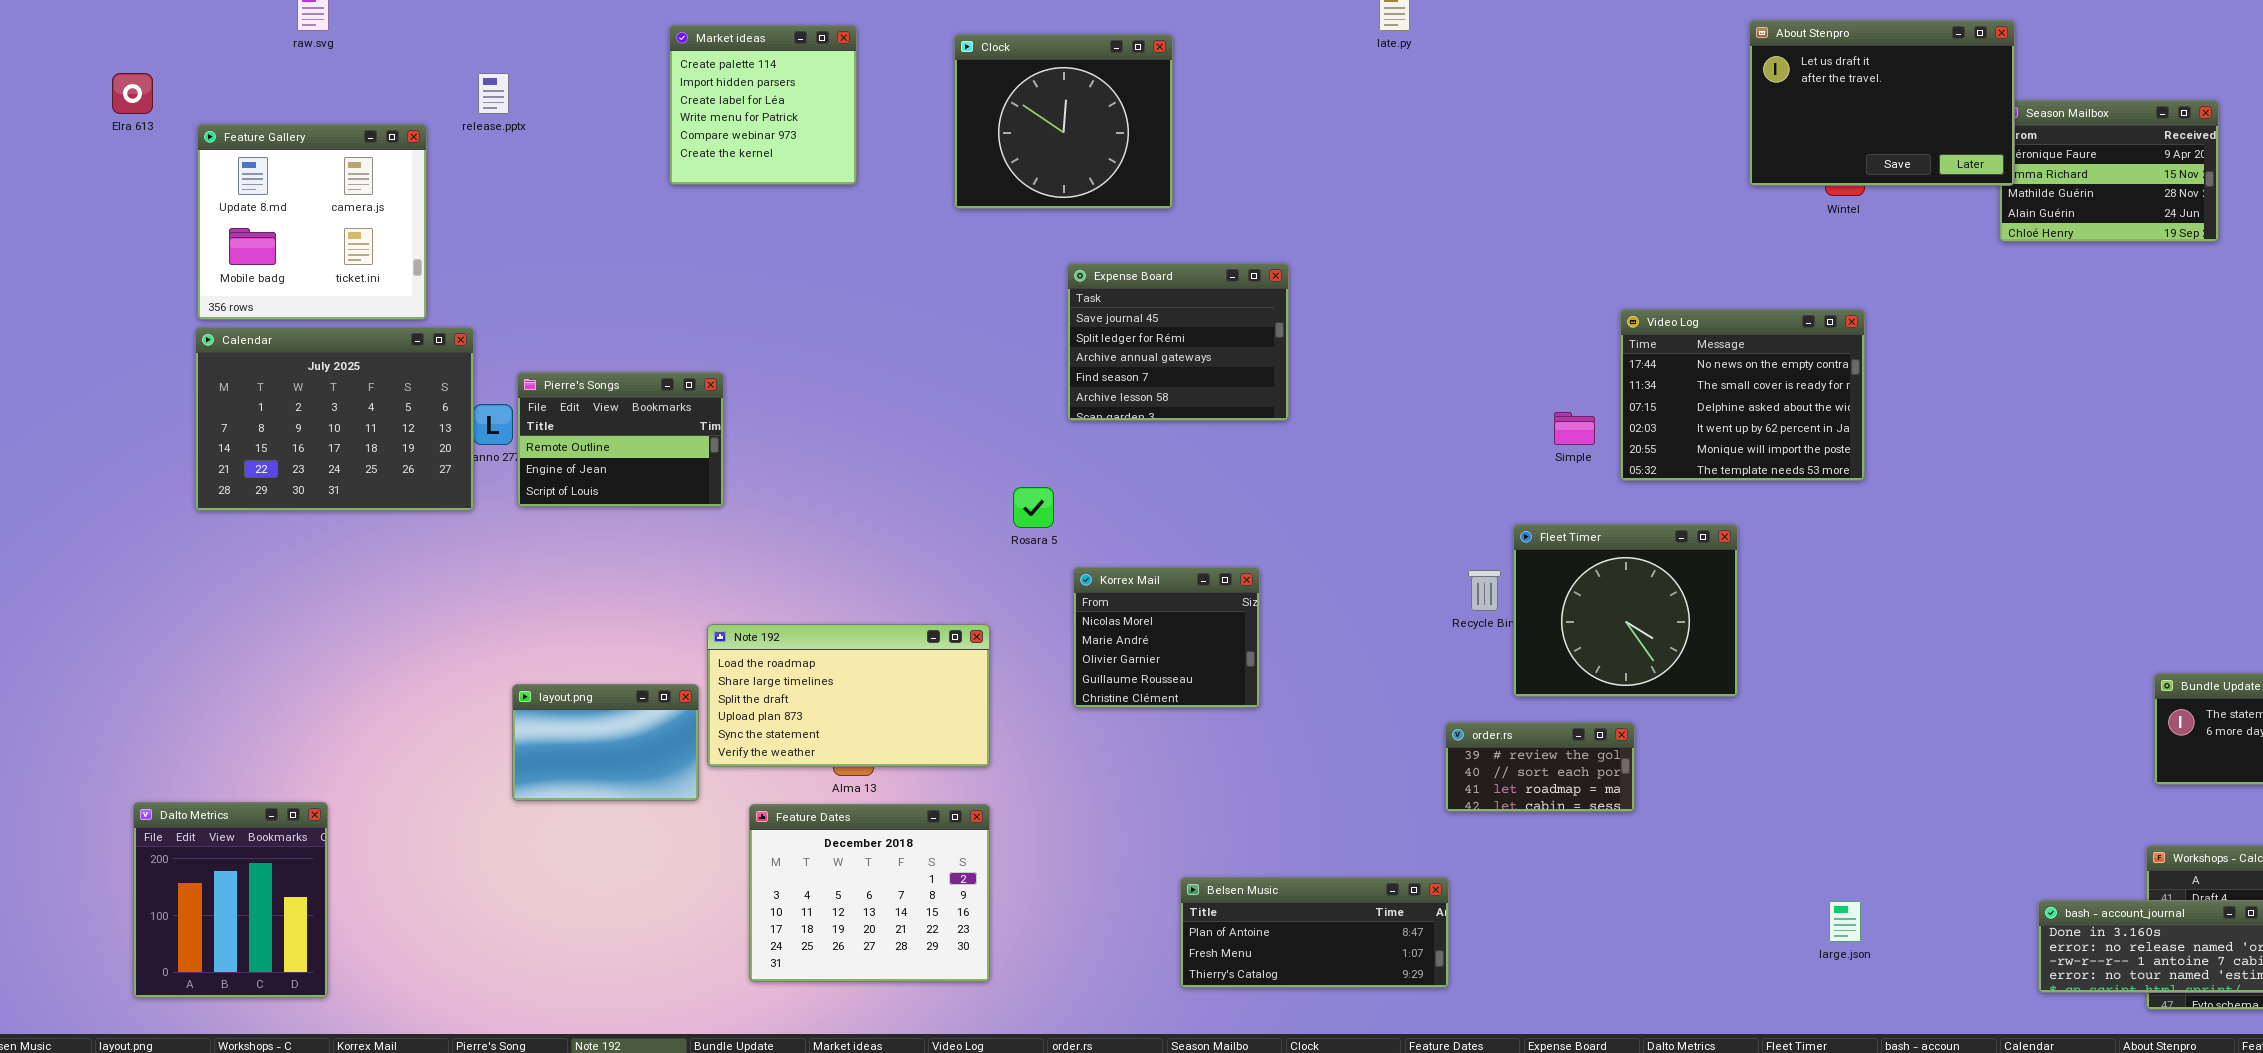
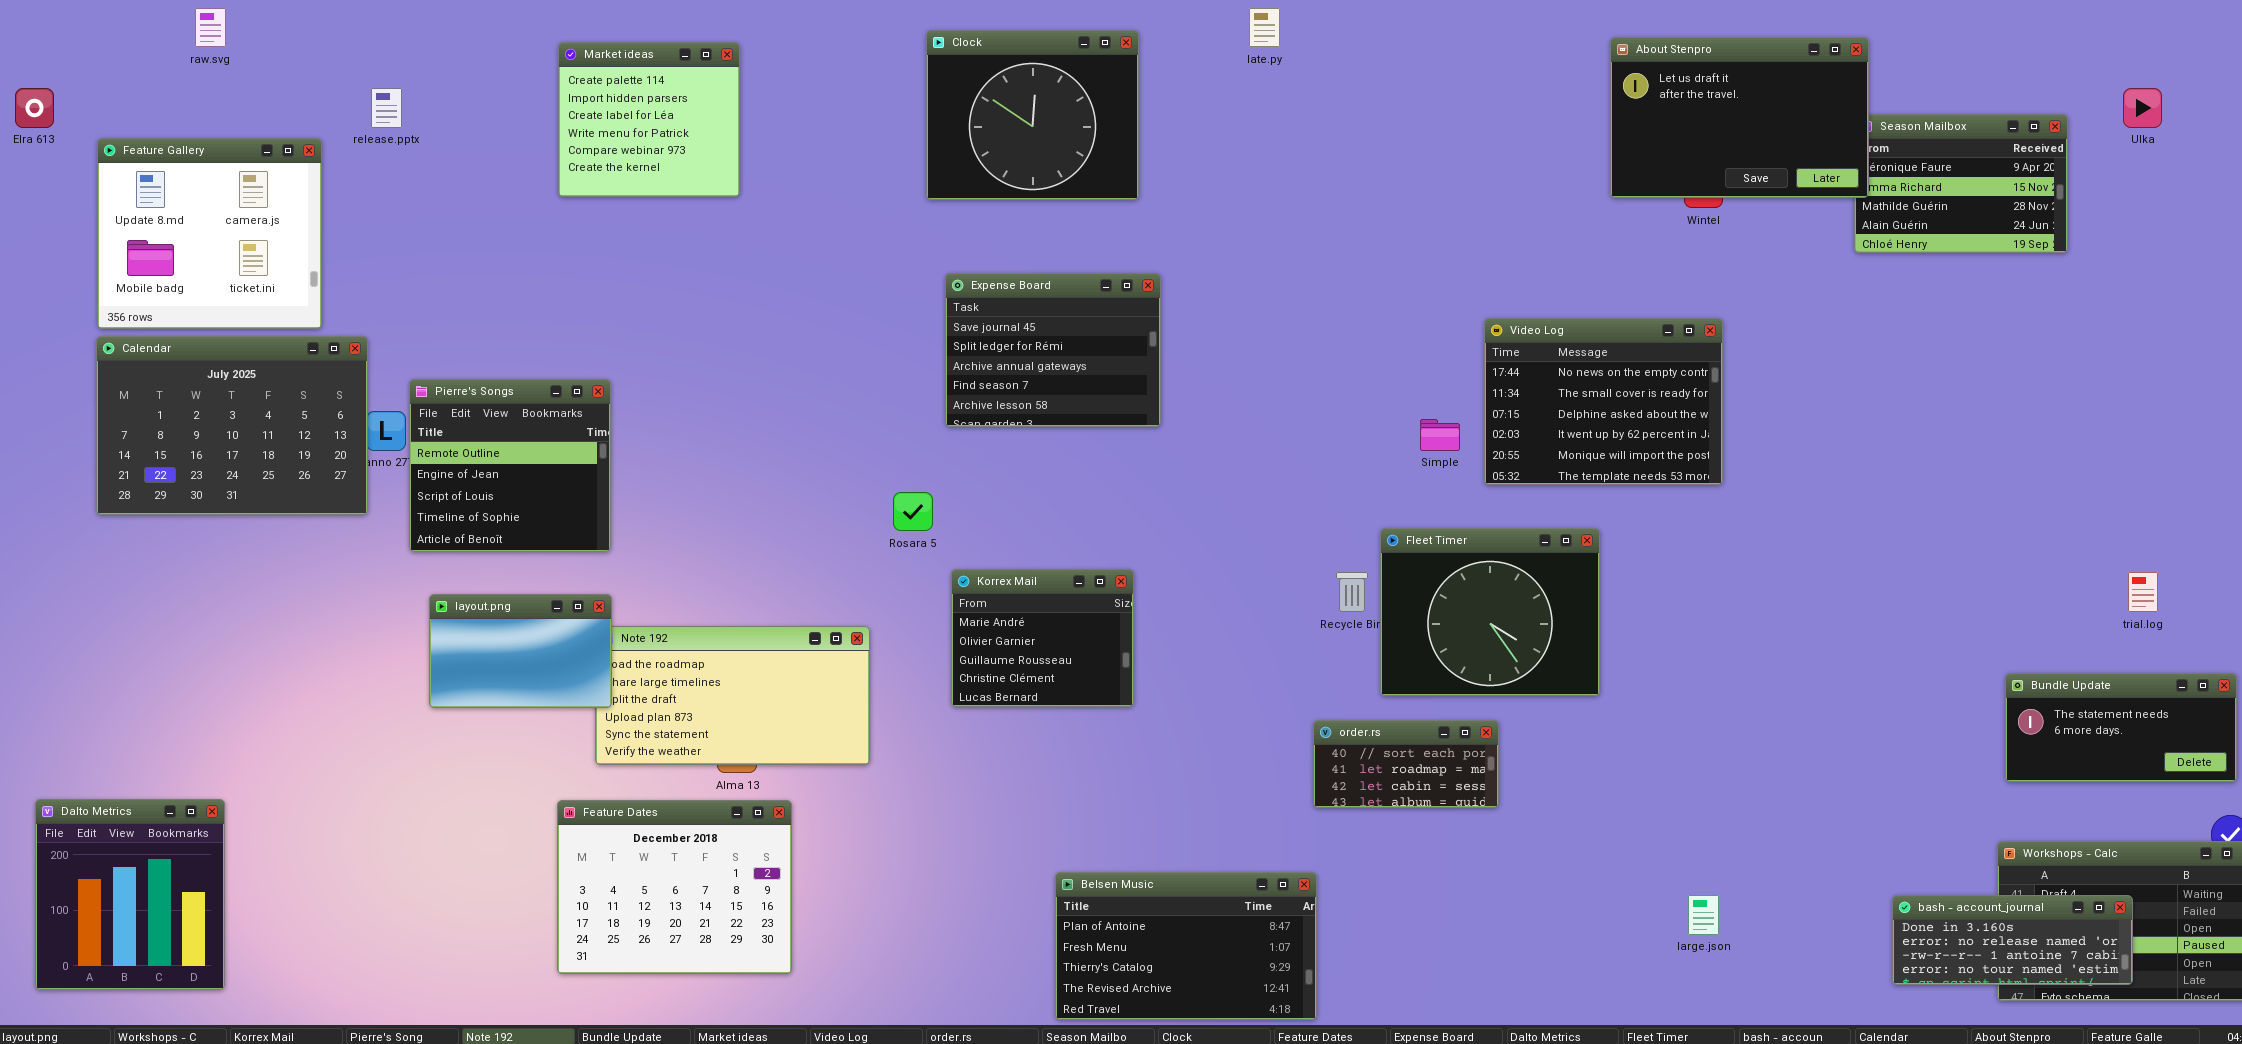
Clock: [954,34,1173,209] -> [926,30,1139,200], moved
Pierre's Songs: [517,372,724,507] -> [409,379,611,552], resized
Korrex Mail: [1073,567,1260,708] -> [951,569,1134,707], scrolled down 1 row
layout.png: [512,684,699,801] -> [429,594,612,708], moved
order.rs: [1445,722,1635,812] -> [1313,720,1499,808], scrolled down 1 row
Feature Dates: [749,804,990,982] -> [557,800,792,974], moved
Belsen Music: [1180,877,1449,988] -> [1055,872,1317,1020], resized

